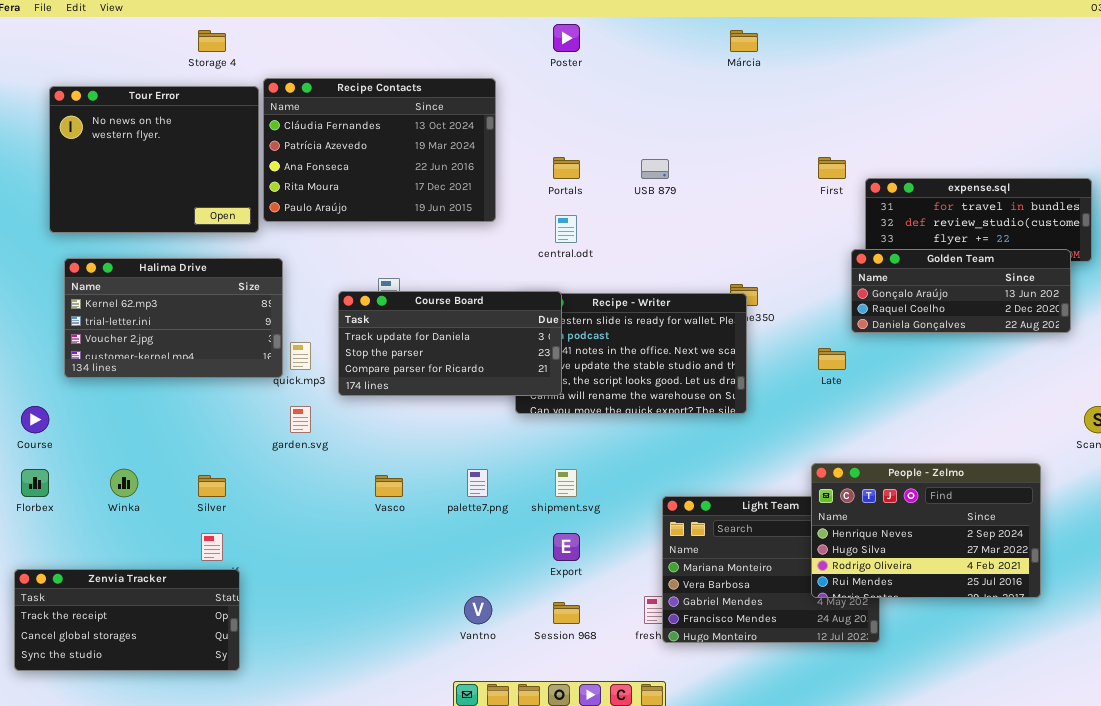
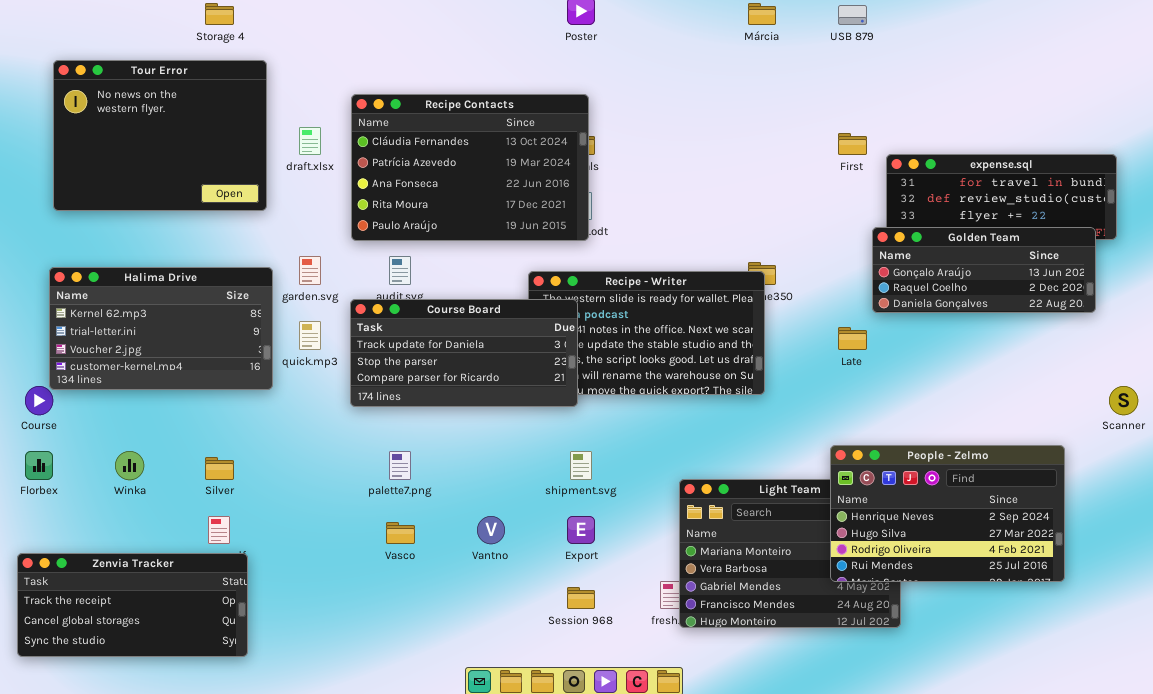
Recipe Contacts: [263,78,496,222] -> [351,94,589,241], moved
USB 879: [641,159,669,179] -> [838,5,867,25], moved
Halima Drive: [64,258,283,378] -> [49,267,273,390], moved
Course Board: [338,291,562,396] -> [350,299,578,407], moved
garden.svg: [290,406,311,433] -> [299,256,321,285], moved
palette7.png: [467,469,488,497] -> [389,451,411,480], moved
Vasco: [375,475,403,497] -> [386,522,415,544], moved
Vantno: [464,596,492,624] -> [477,516,505,544], moved

